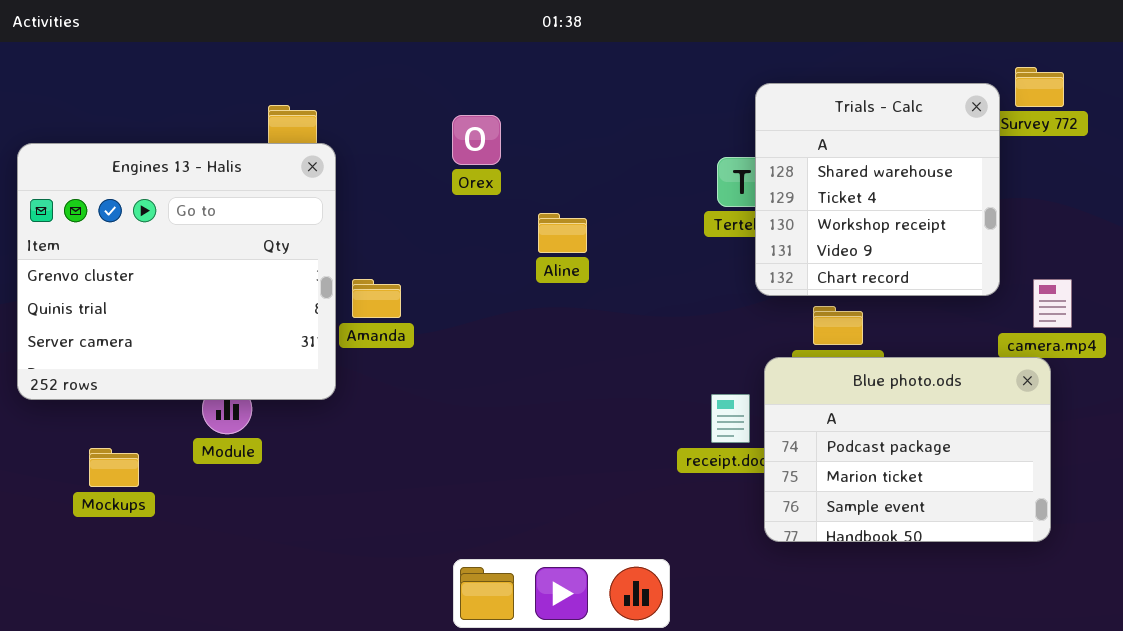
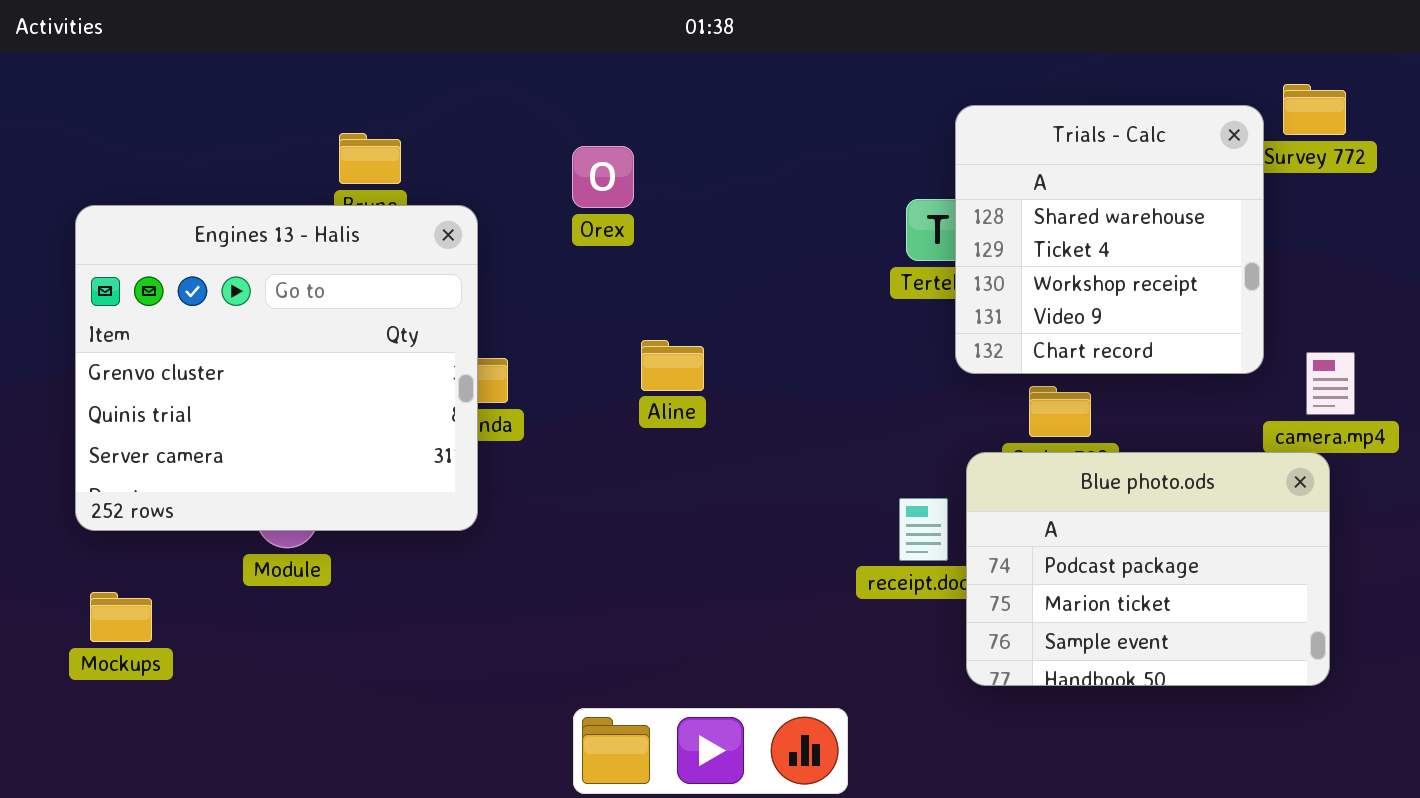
Engines 13 - Halis: [17,143,336,400] -> [75,205,478,531], moved
Aline: [538,213,587,253] -> [641,340,704,391], moved
Mockups: [89,448,139,487] -> [90,592,152,642], moved

